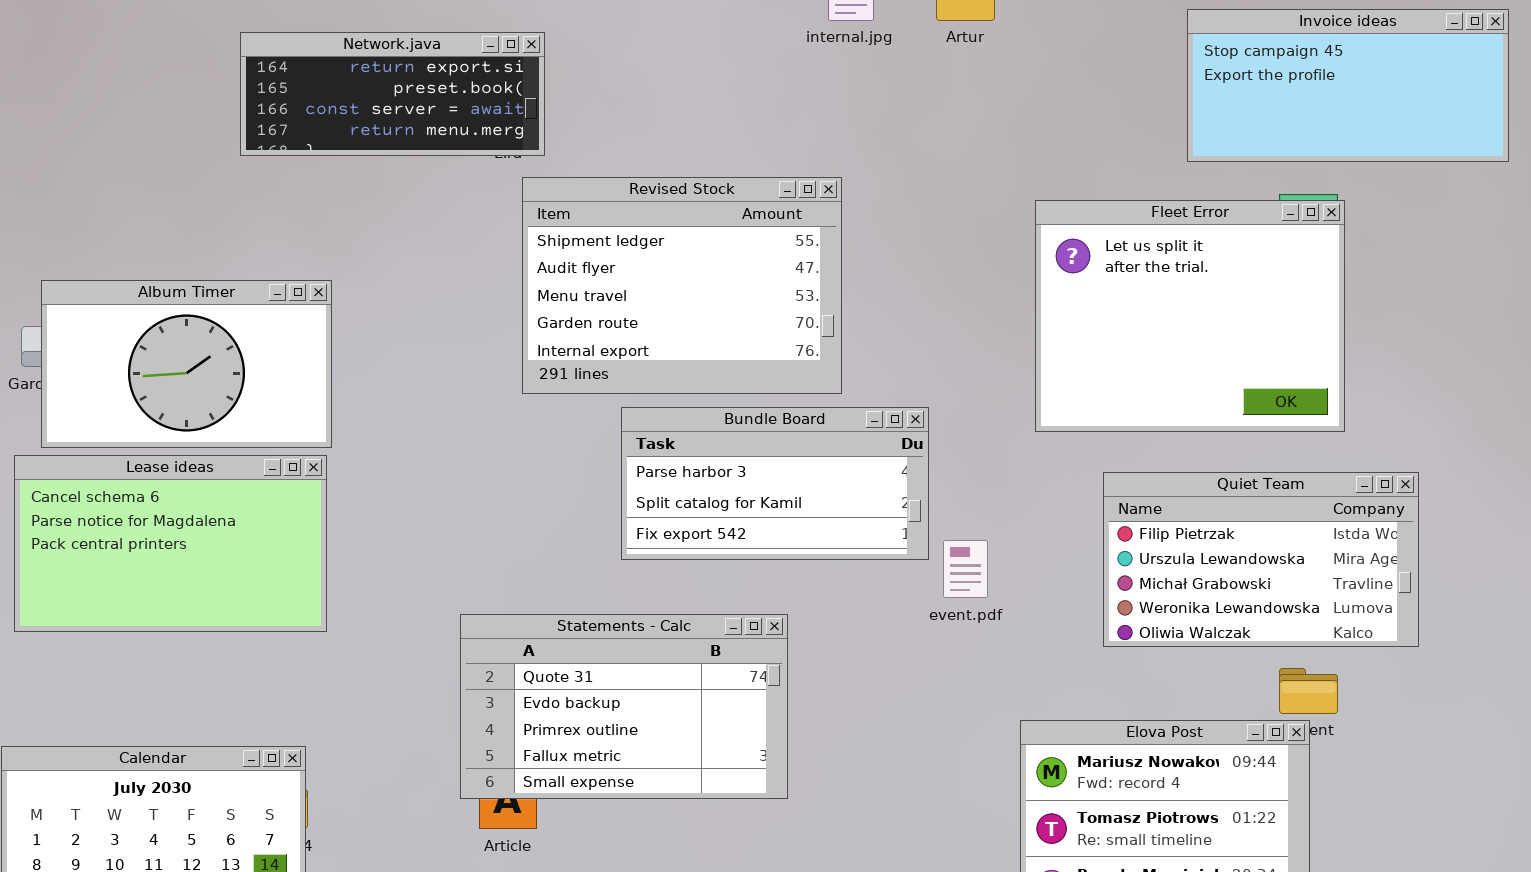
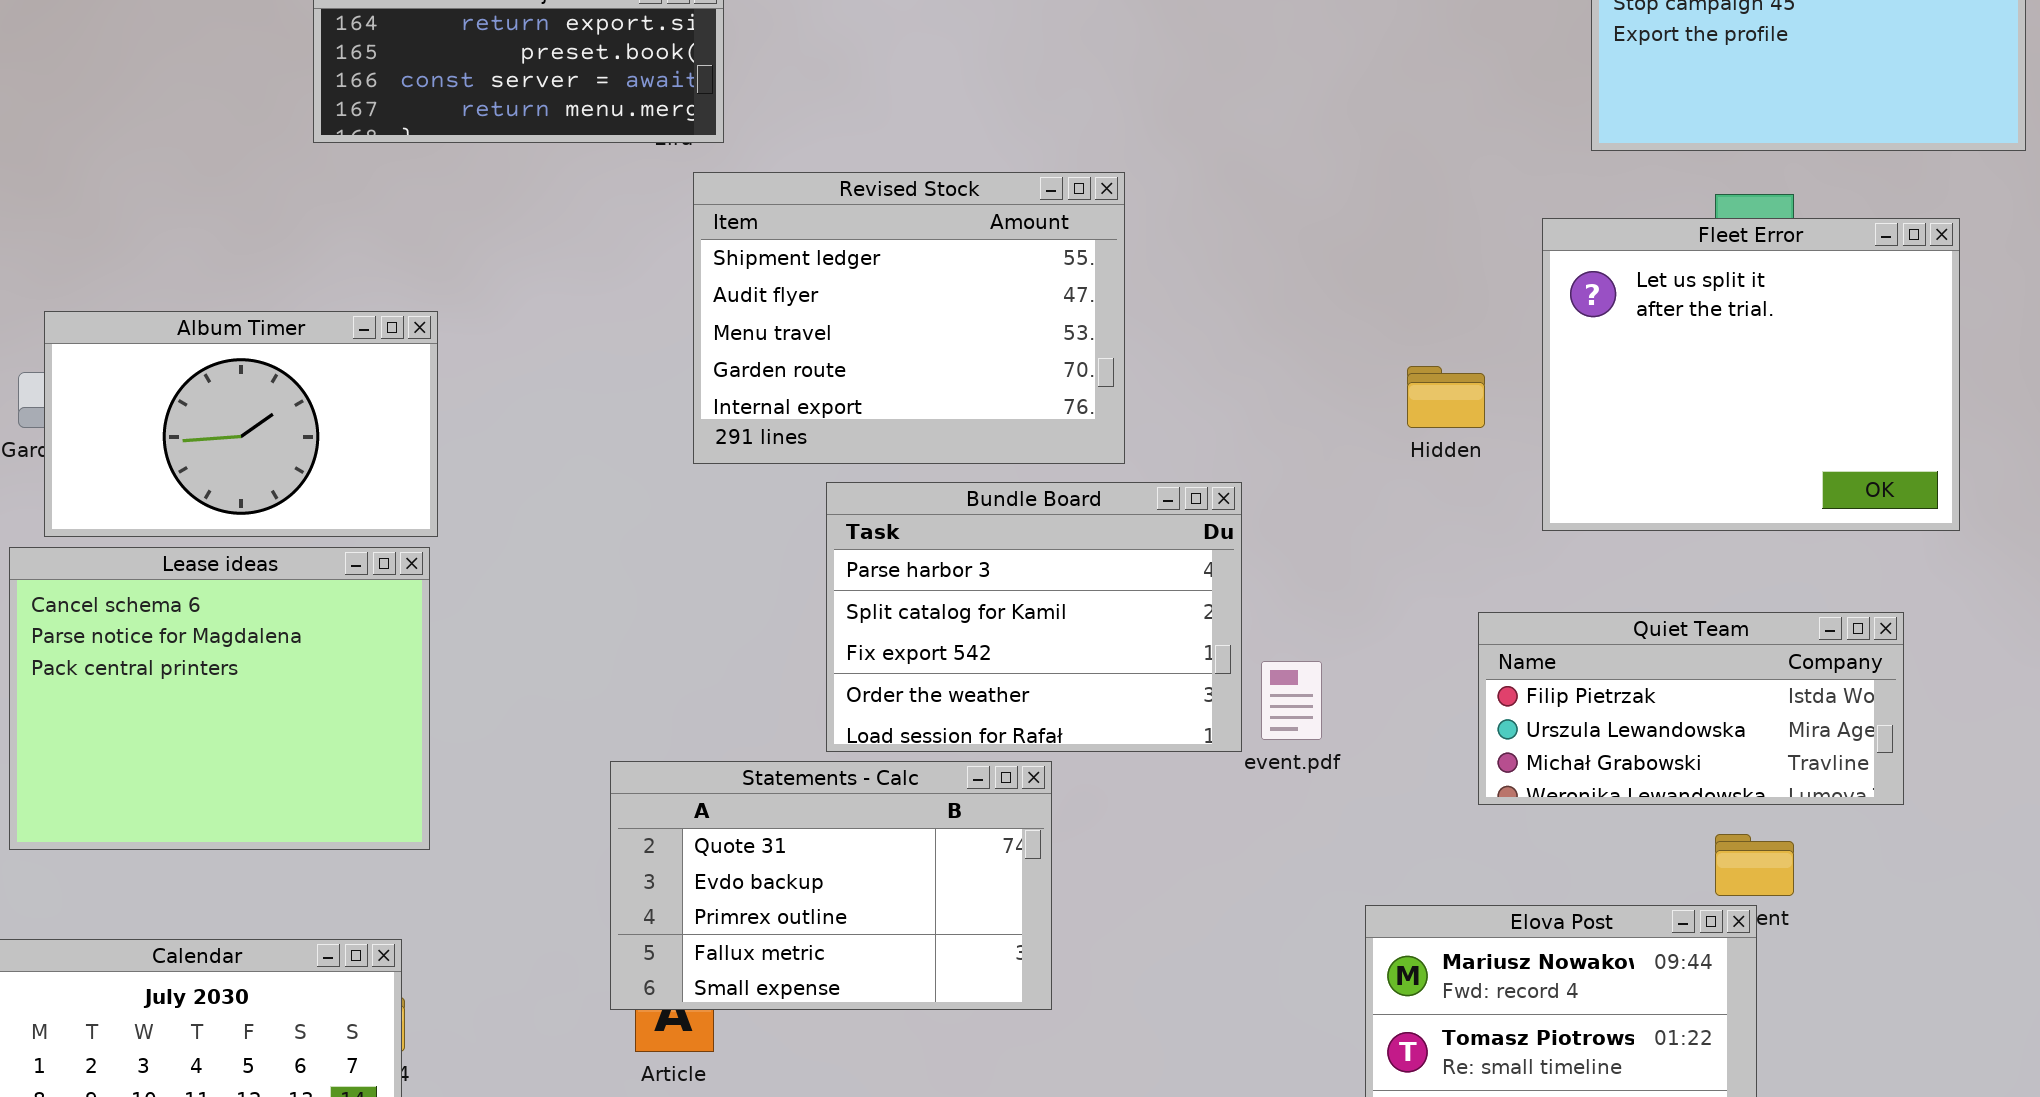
Fleet Error: [1035,200,1345,432] -> [1542,218,1960,531], moved
Bundle Board: [621,407,929,560] -> [826,482,1242,752], resized
Lease ideas: [14,455,327,632] -> [9,547,430,850], resized
Quiet Team: [1103,472,1419,647] -> [1478,612,1904,805], resized

